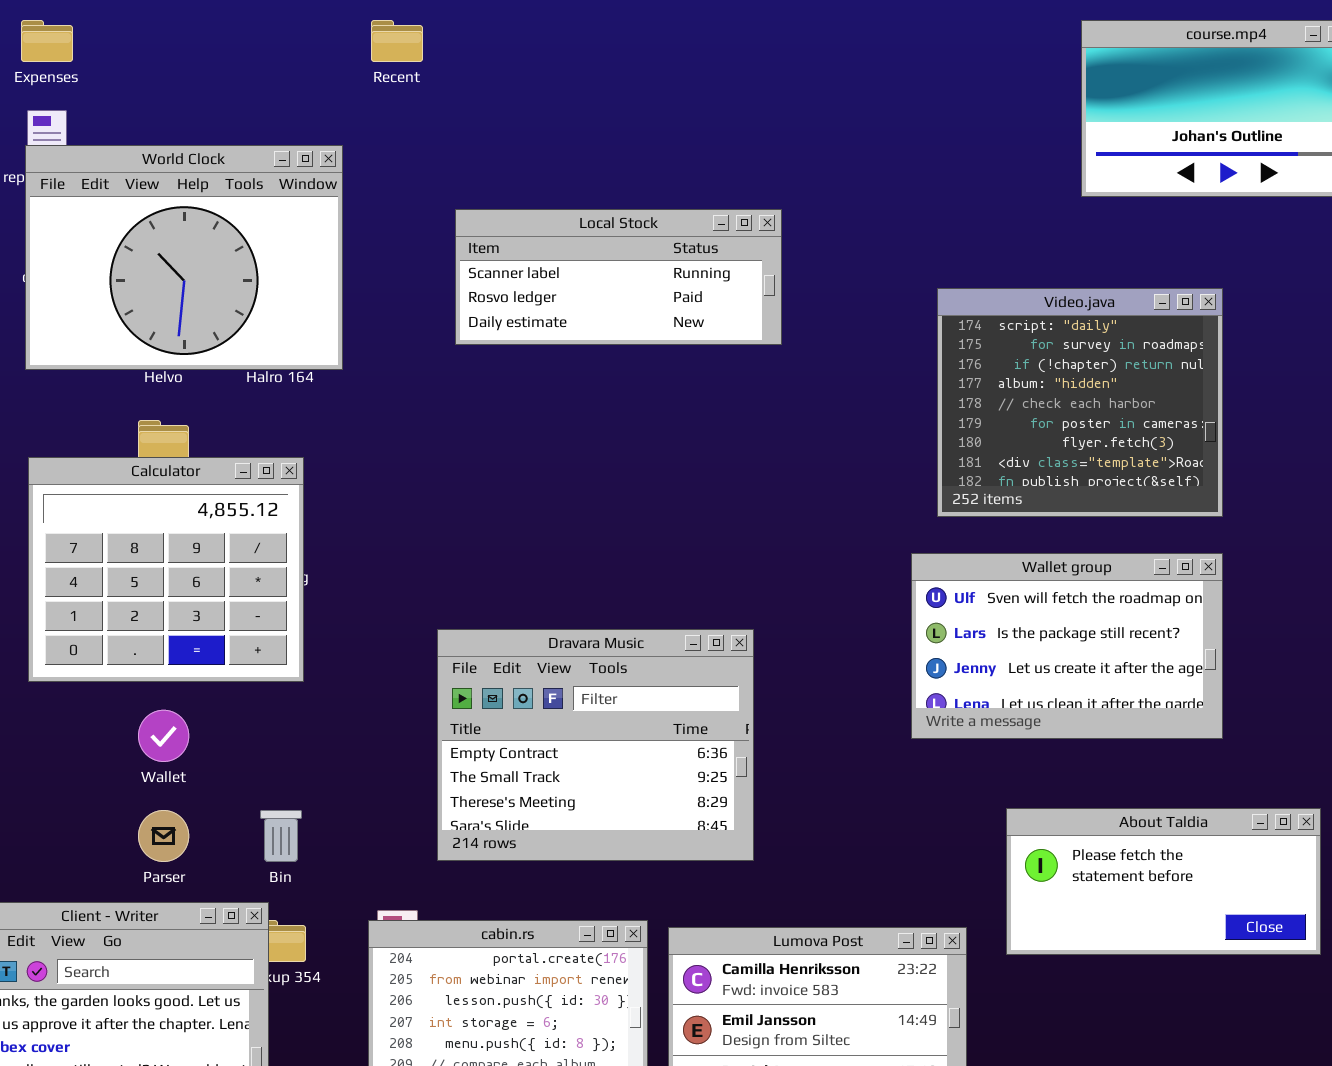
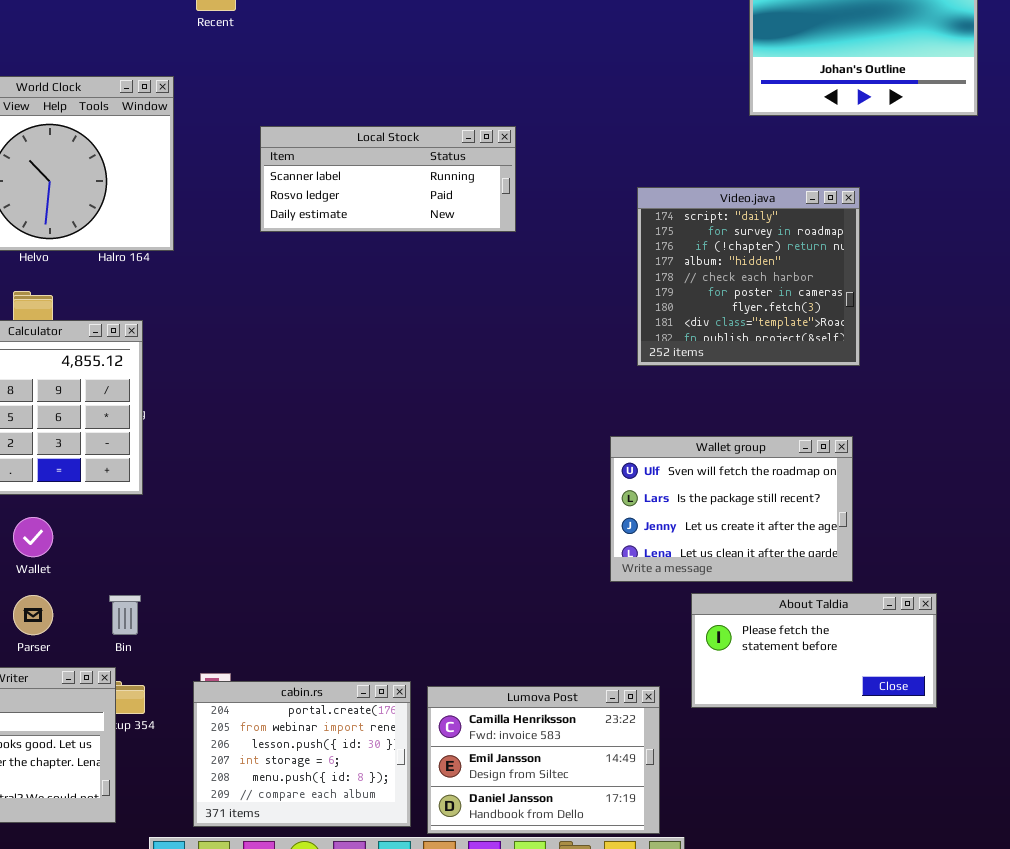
Wallet group: [911,553,1223,739] -> [610,436,853,582], moved
Dravara Music: [437,629,754,861] -> none, closed

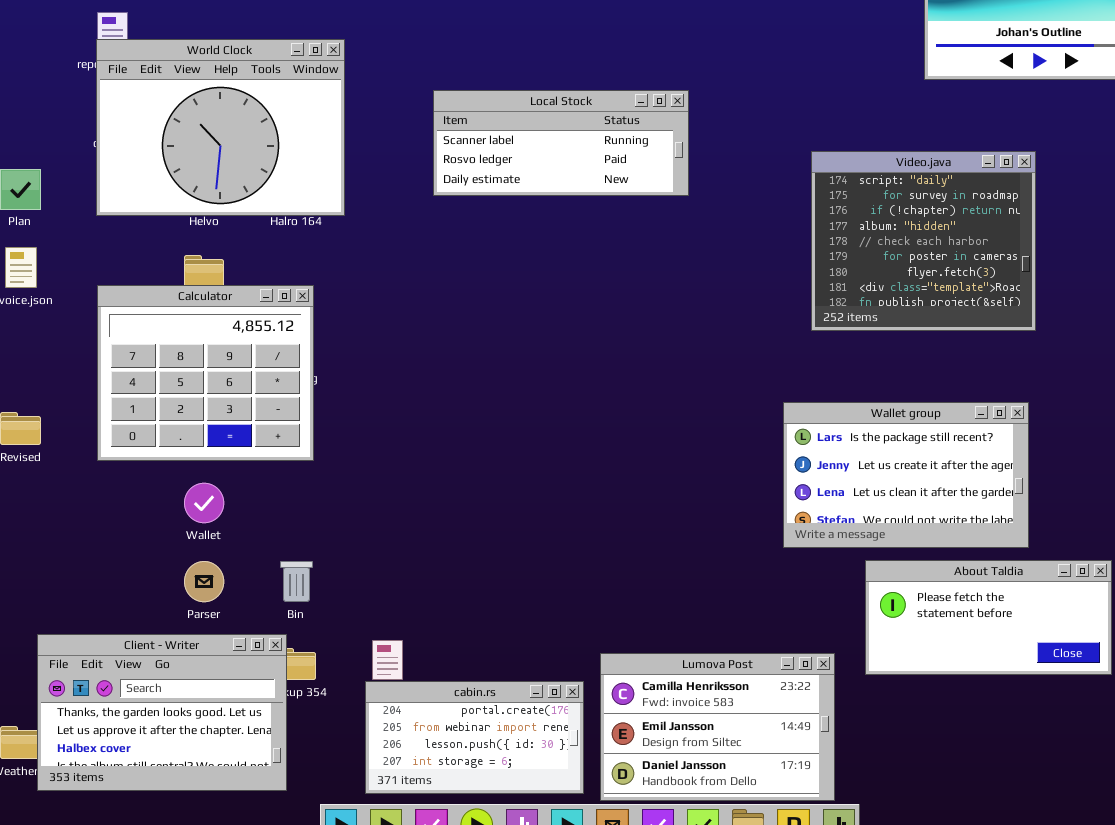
Wallet group: [610,436,853,582] -> [783,402,1029,548], scrolled down 1 row
cabin.rs: [193,681,411,827] -> [365,681,584,794], resized

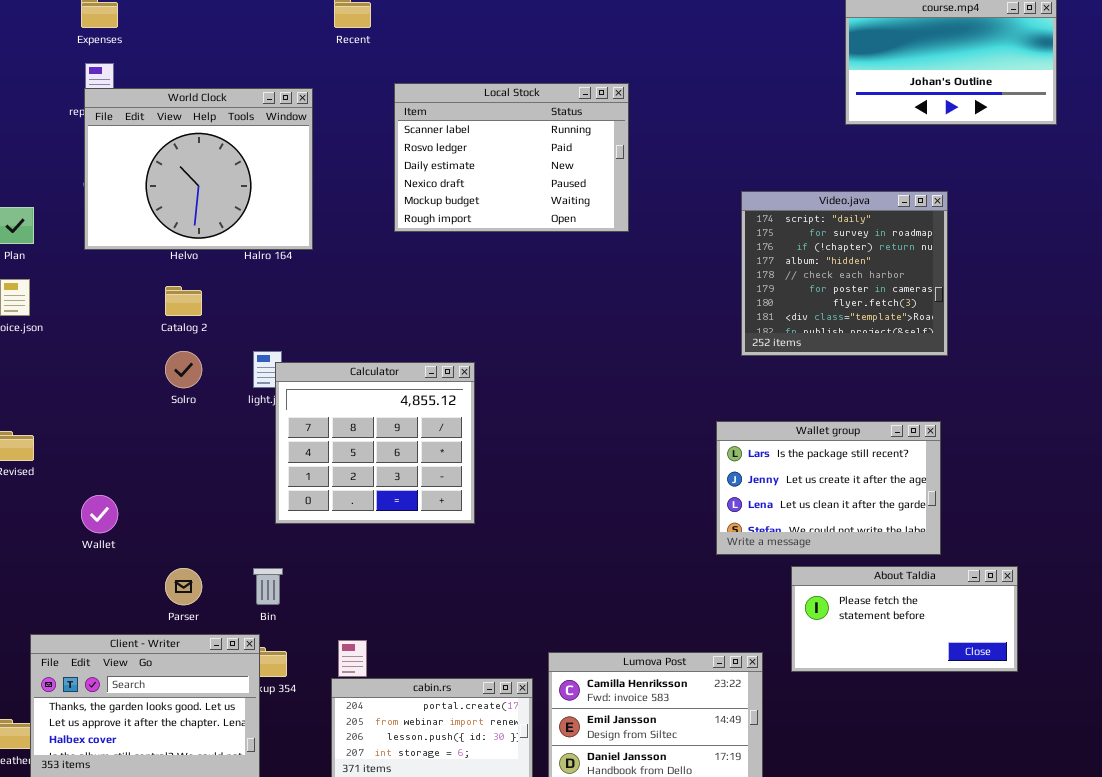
Local Stock: [433,90,689,196] -> [394,83,629,232], resized
Calculator: [97,285,314,461] -> [275,362,475,524], moved
Wallet: [184,483,224,523] -> [81,495,118,533], moved

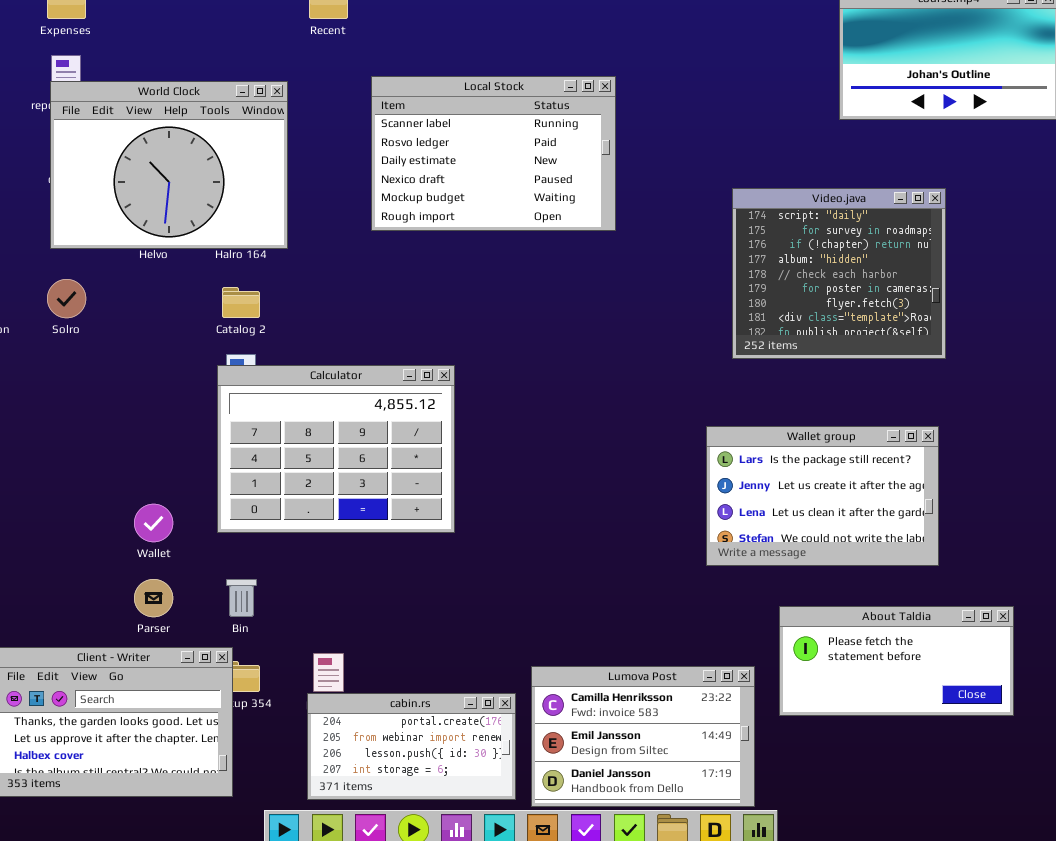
Catalog 2: [165,286,202,316] -> [222,287,260,318], moved
Solro: [165,351,202,388] -> [47,279,86,318], moved
Calculator: [275,362,475,524] -> [217,365,455,533], resized
Wallet: [81,495,118,533] -> [134,504,173,542], moved
About Taldia: [791,566,1018,672] -> [779,606,1014,716], moved

